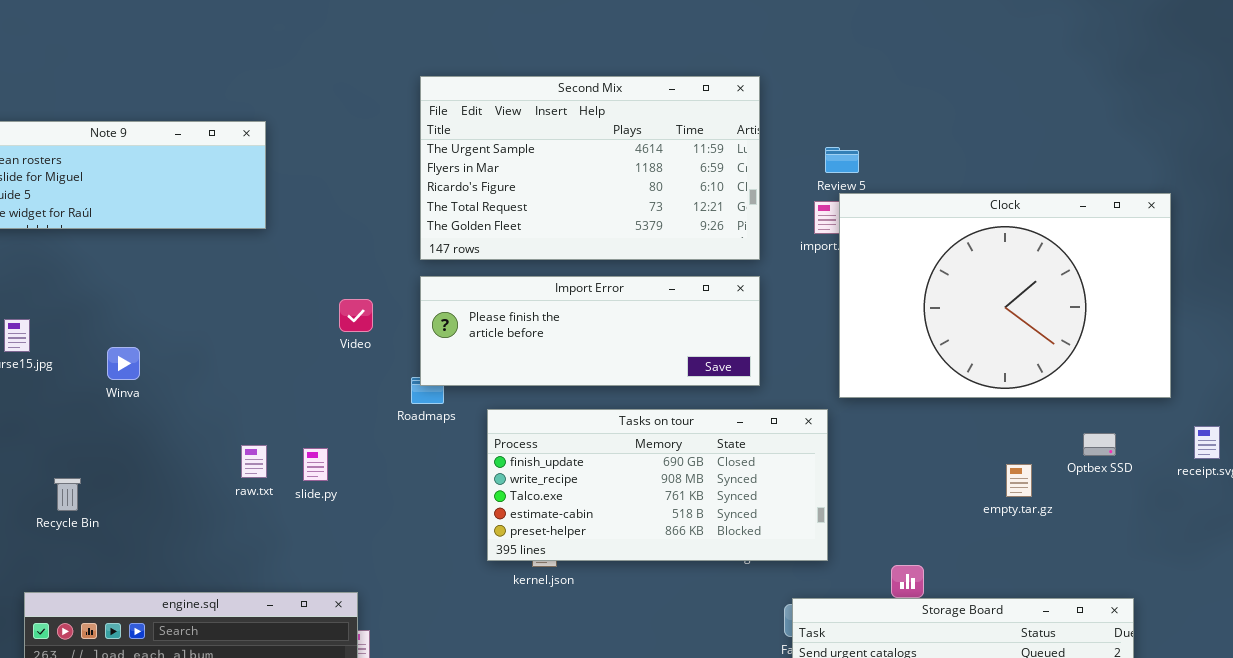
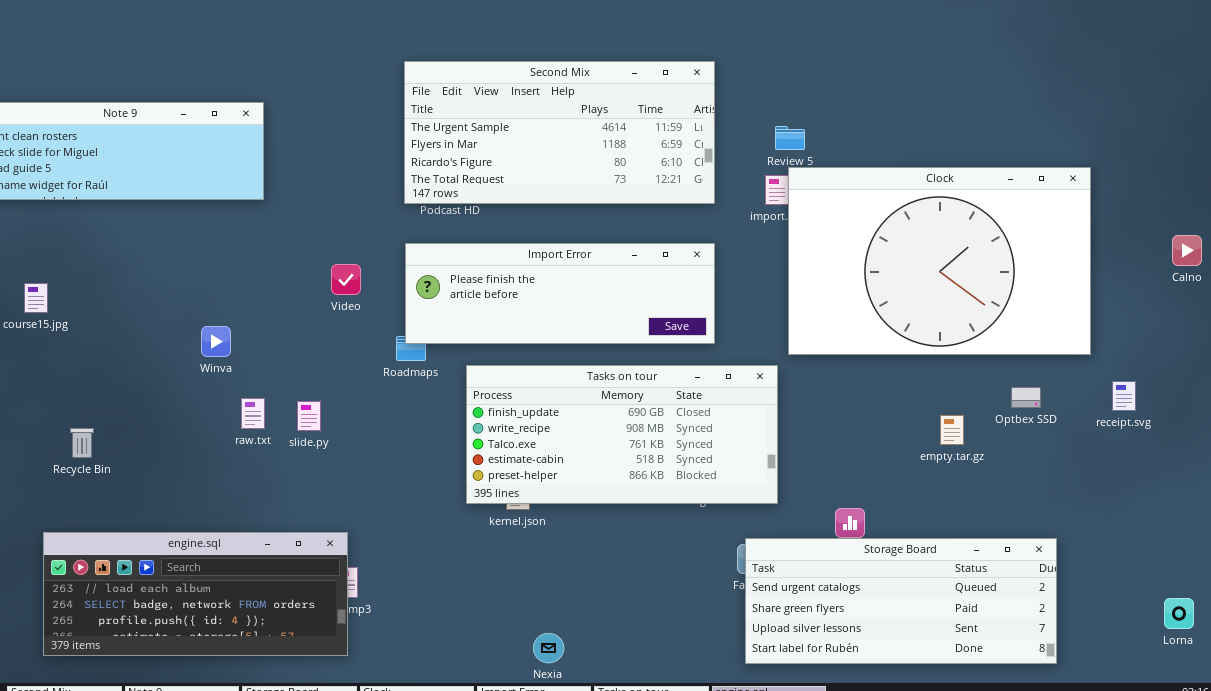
Second Mix: [420,76,760,260] -> [404,61,715,204], resized
Winva: [107,347,140,380] -> [201,326,231,357], moved

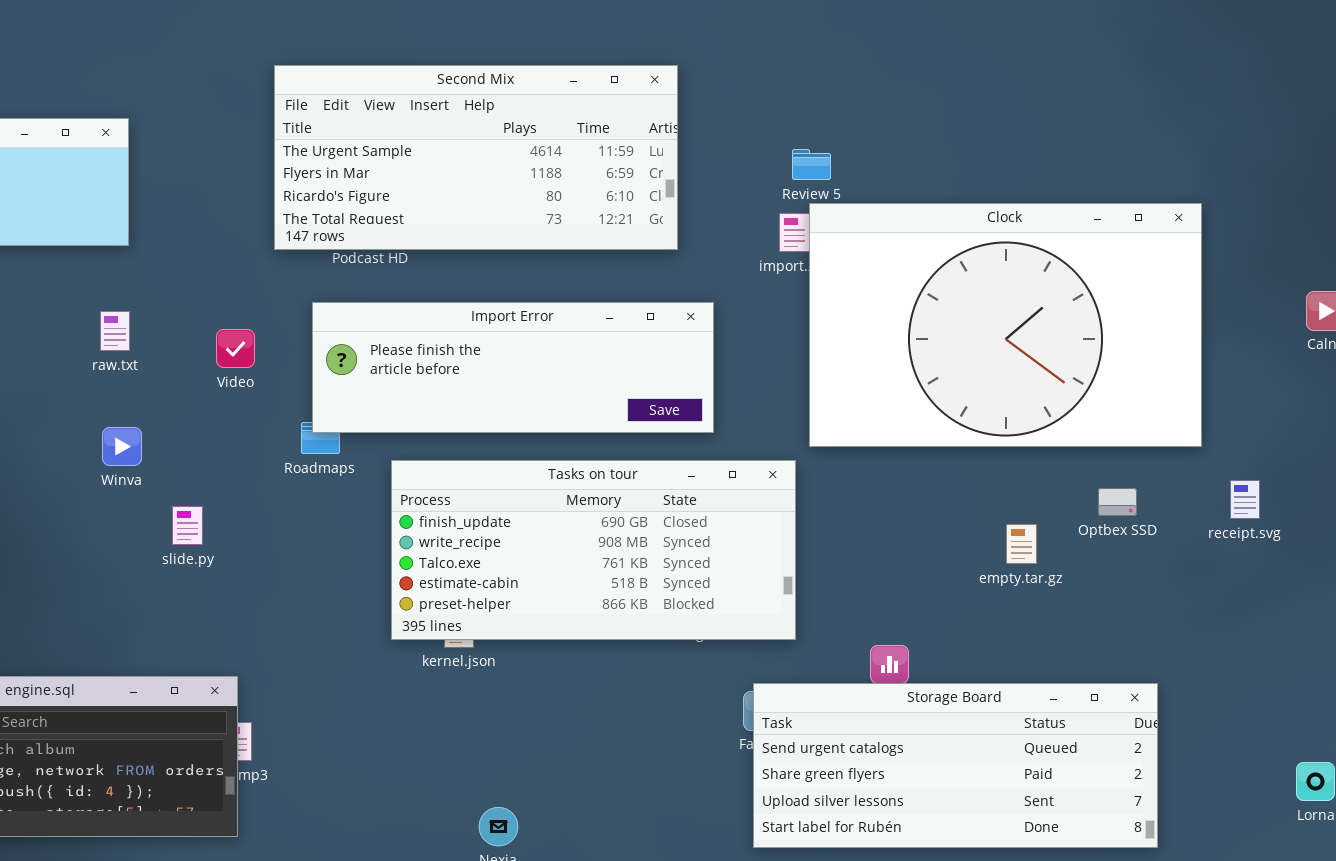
Second Mix: [404,61,715,204] -> [274,65,678,250], moved
Winva: [201,326,231,357] -> [102,427,142,466], moved
raw.txt: [241,398,265,429] -> [100,311,130,351], moved

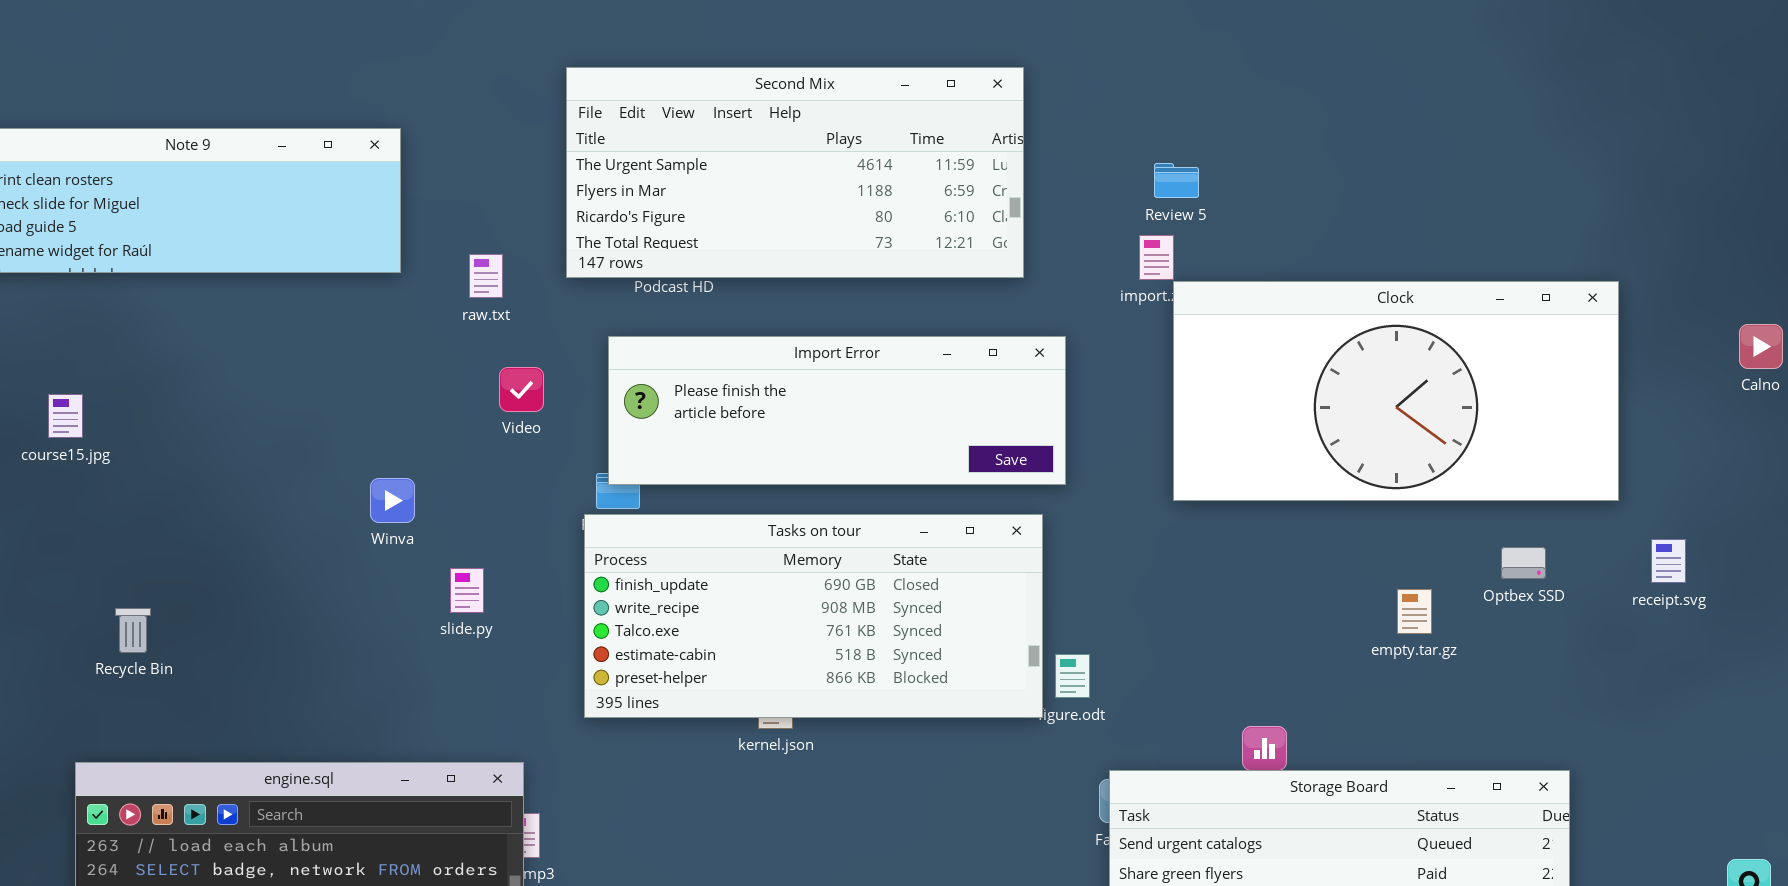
Clock: [809,203,1202,447] -> [1173,281,1619,501], resized
raw.txt: [100,311,130,351] -> [469,254,503,298], moved
Tasks on tour: [391,460,796,640] -> [584,514,1043,718], moved

